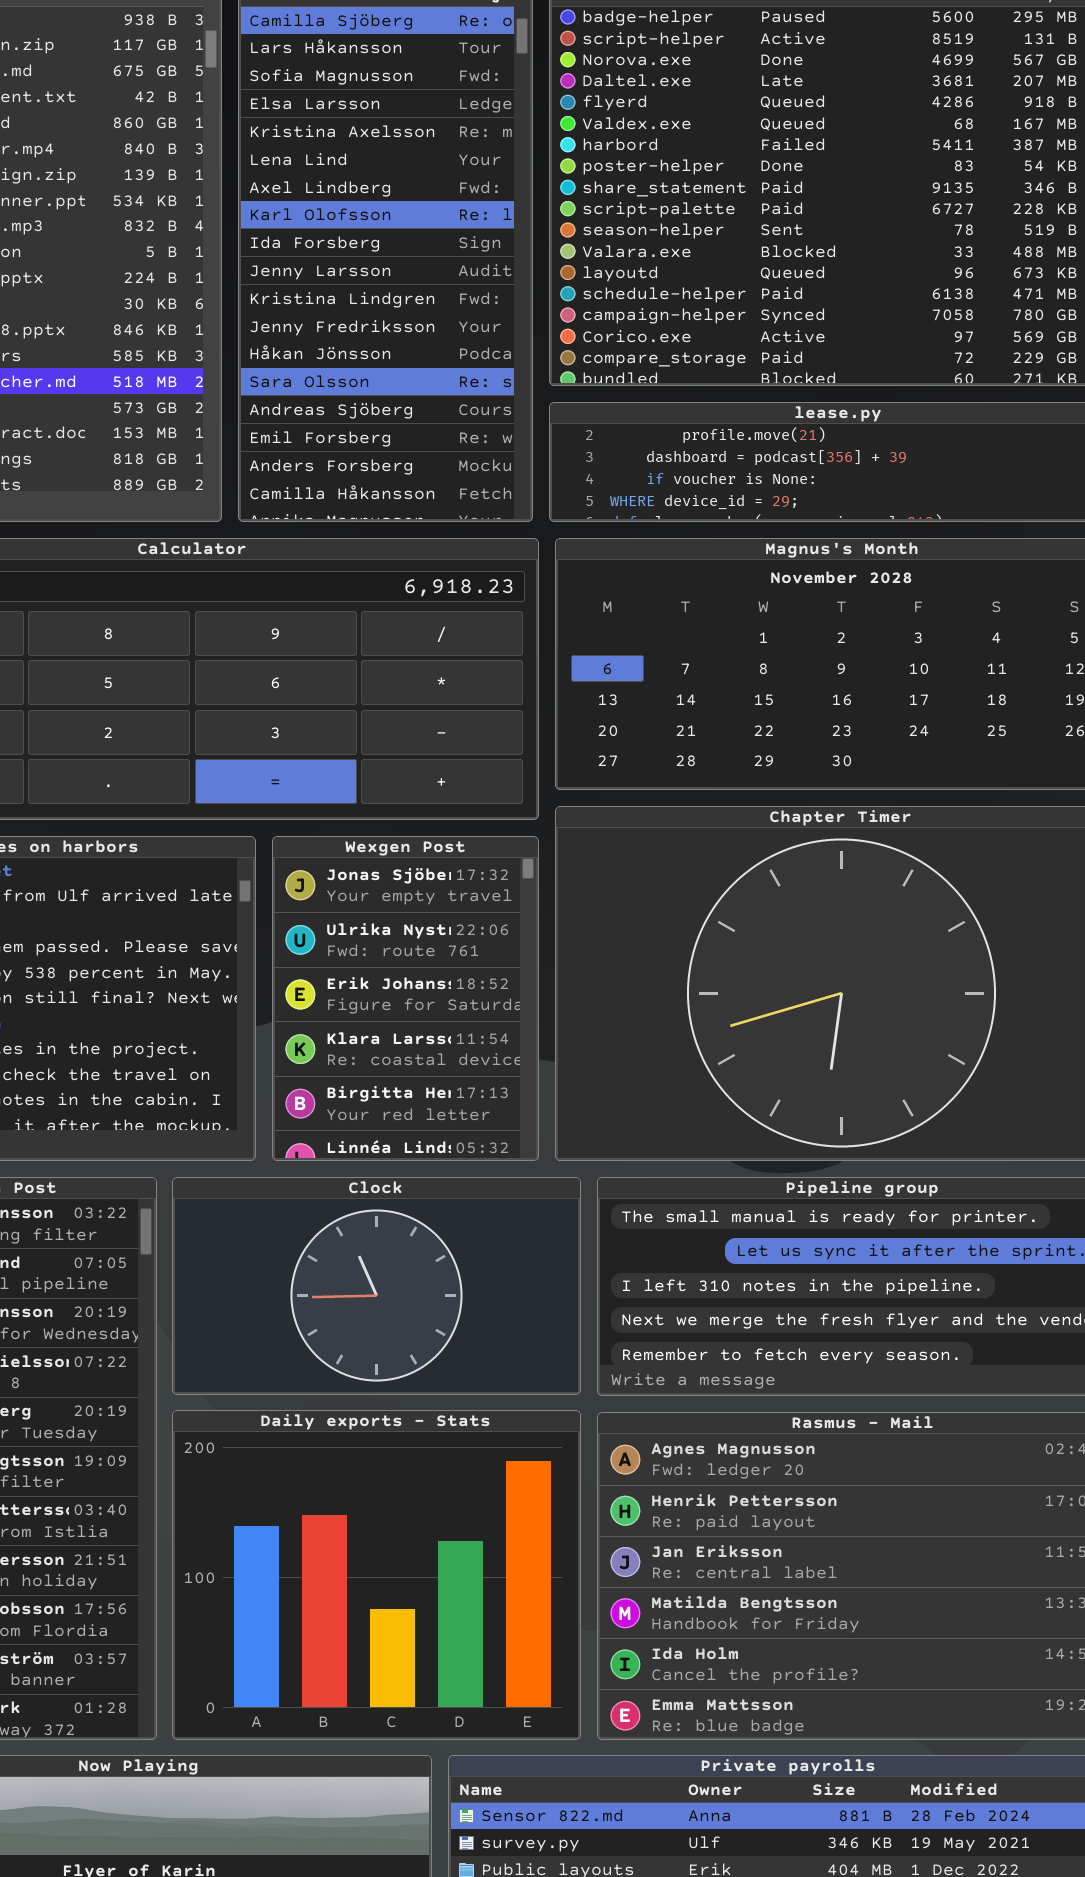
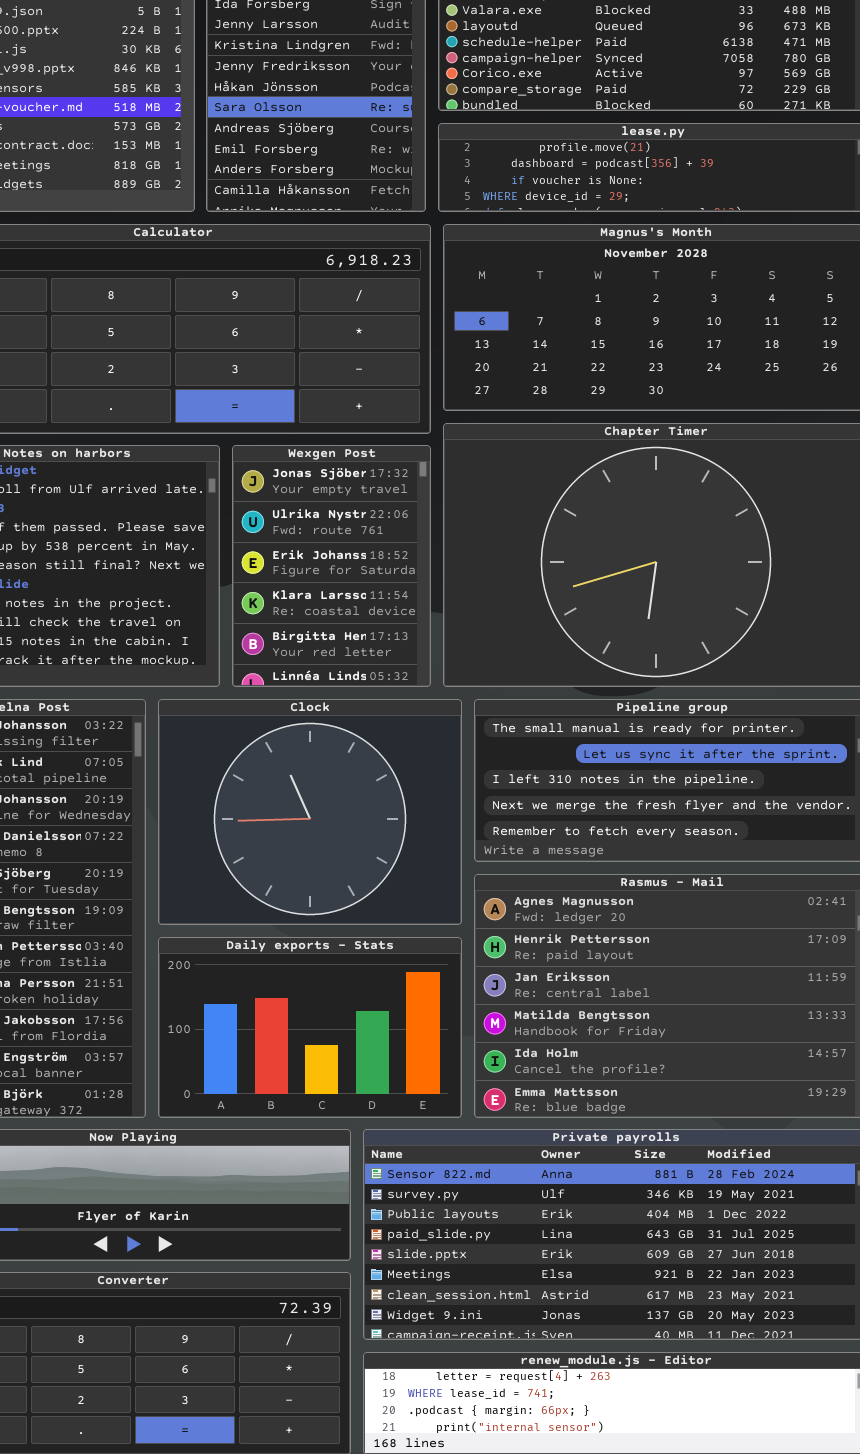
Clock: [172,1177,581,1395] -> [158,699,462,925], resized
Daily exports - Stats: [172,1410,581,1740] -> [158,937,462,1118], resized

